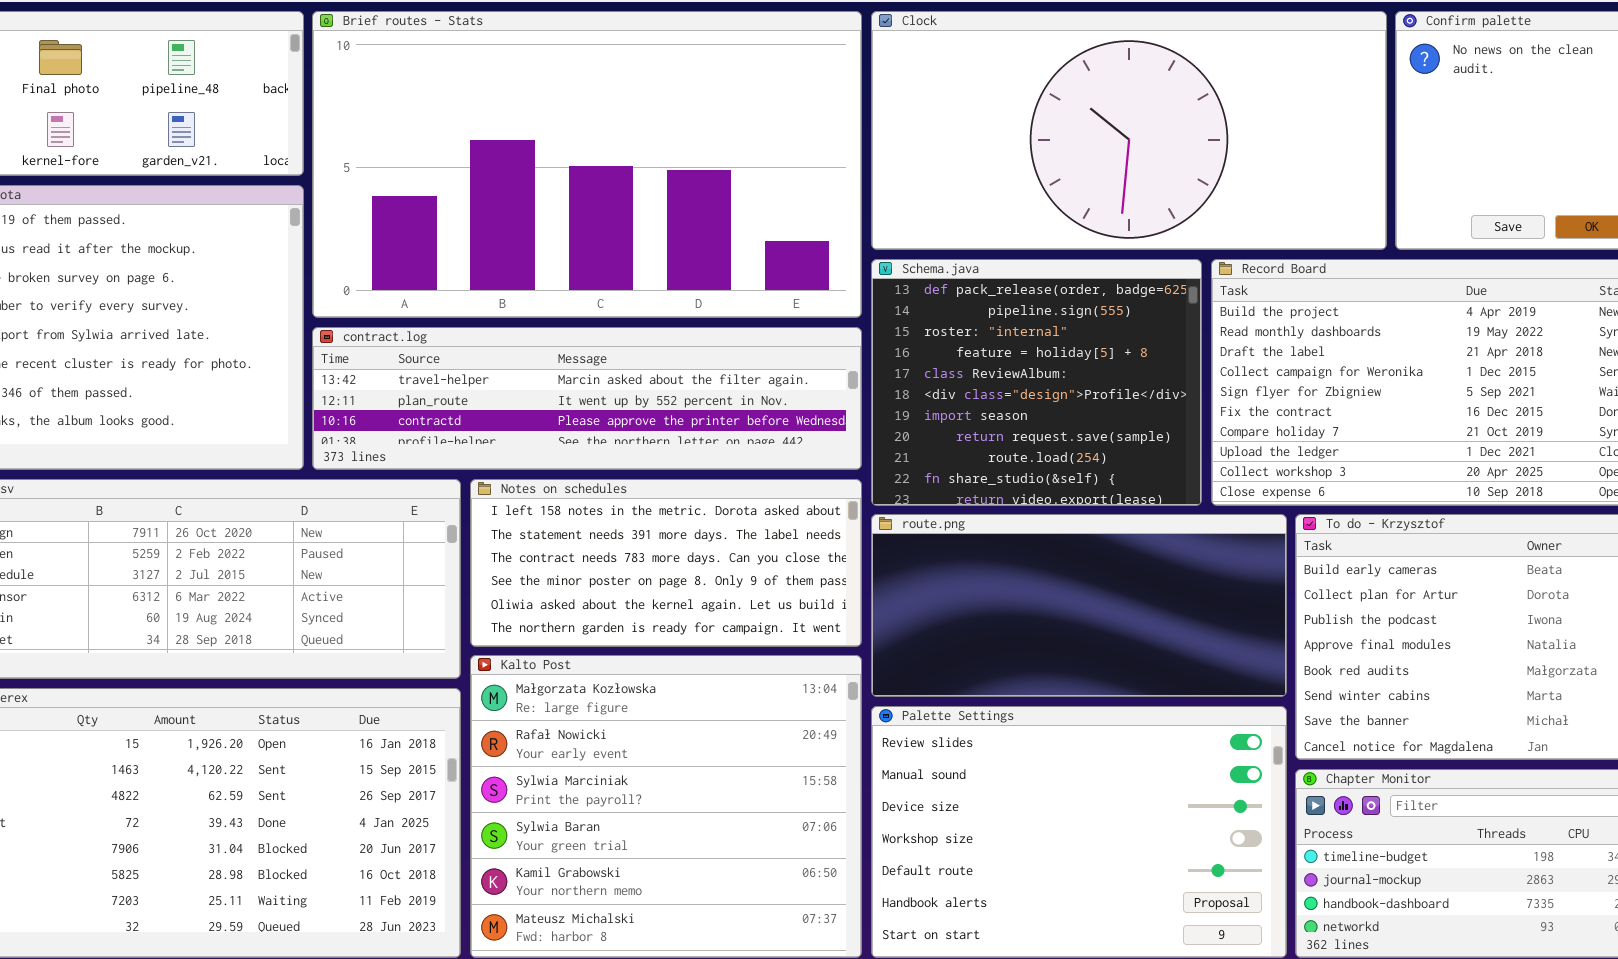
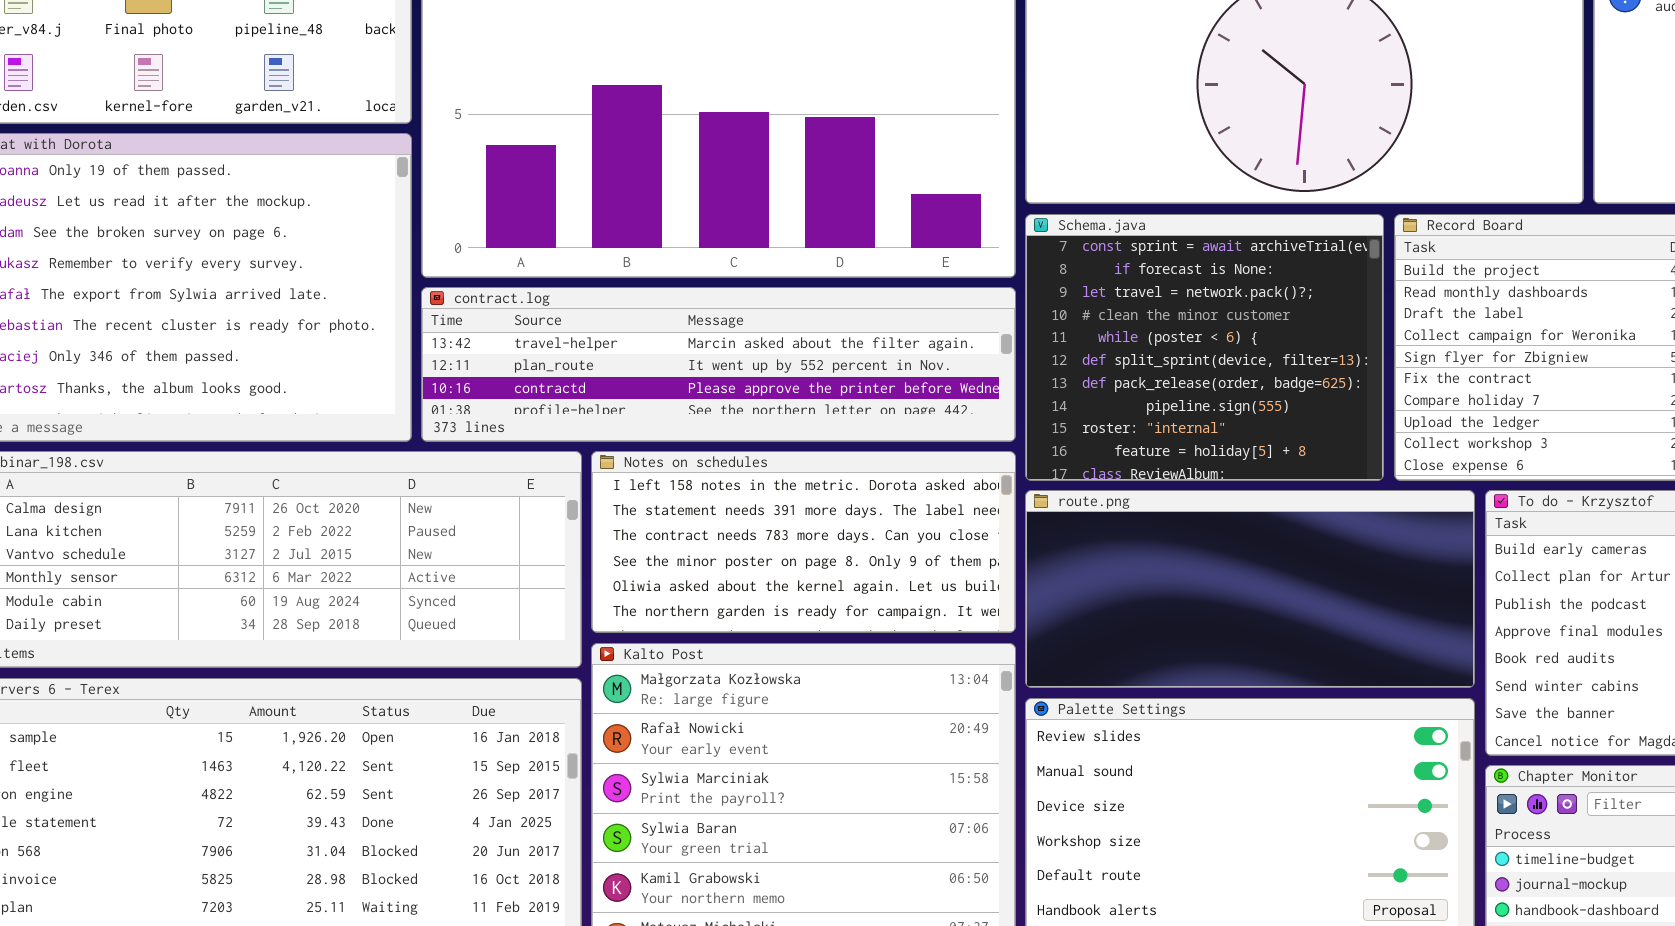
Schema.java: [871,259,1202,506] -> [1025,214,1384,481], scrolled up 6 rows

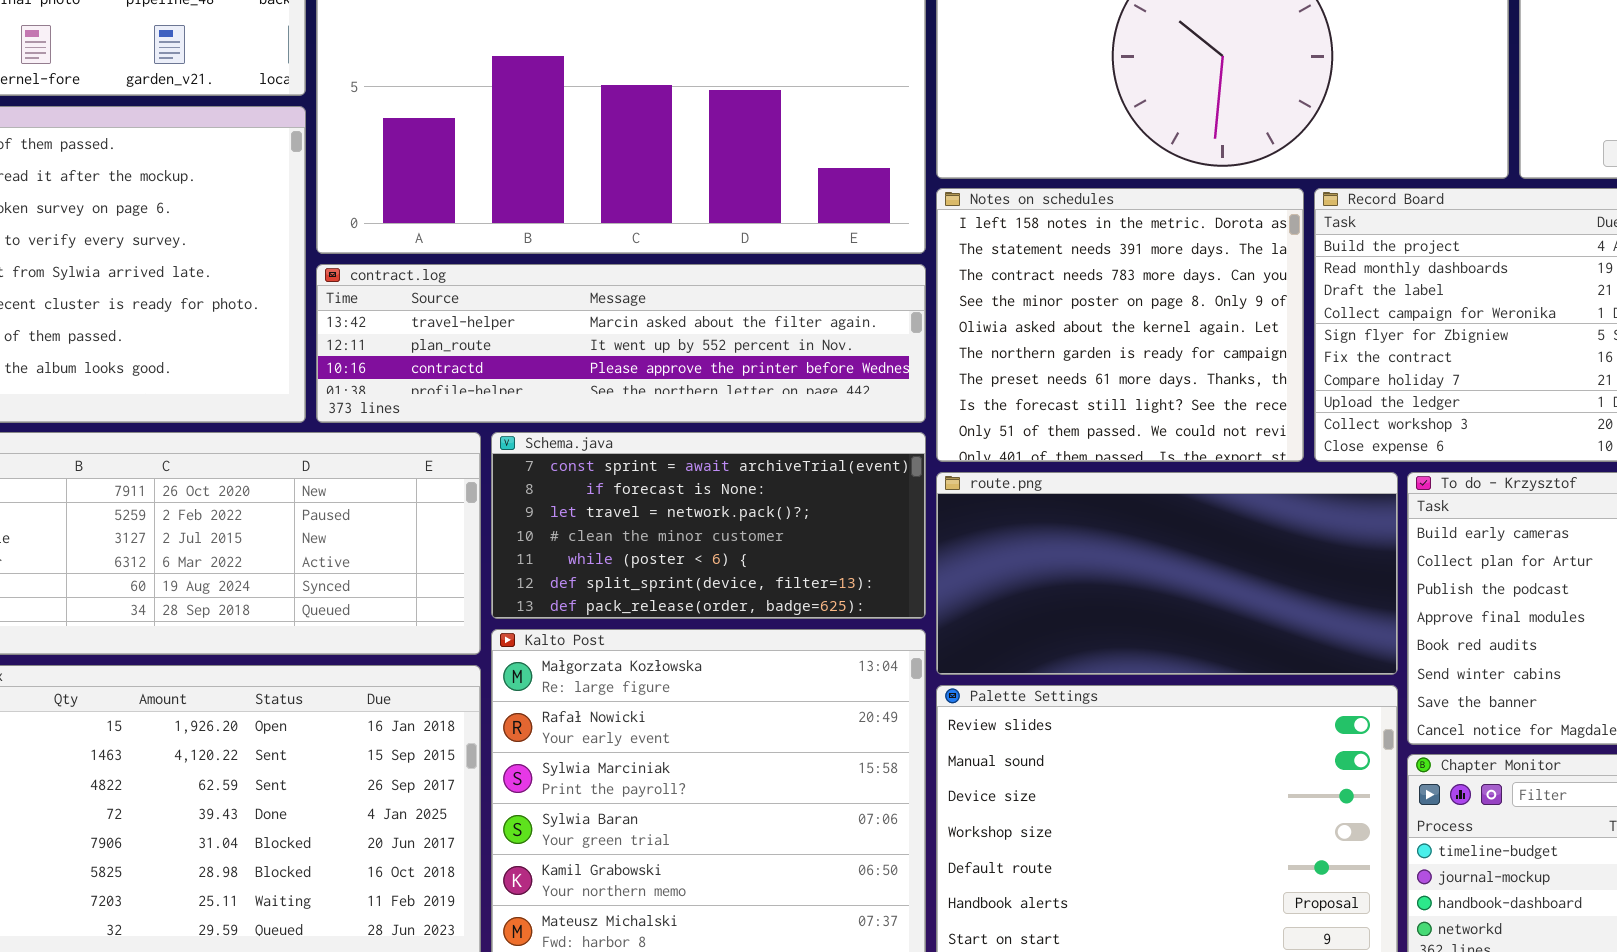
Schema.java: [1025,214,1384,481] -> [491,432,926,619], moved, resized
Notes on schedules: [591,451,1016,633] -> [936,188,1304,462], moved, resized

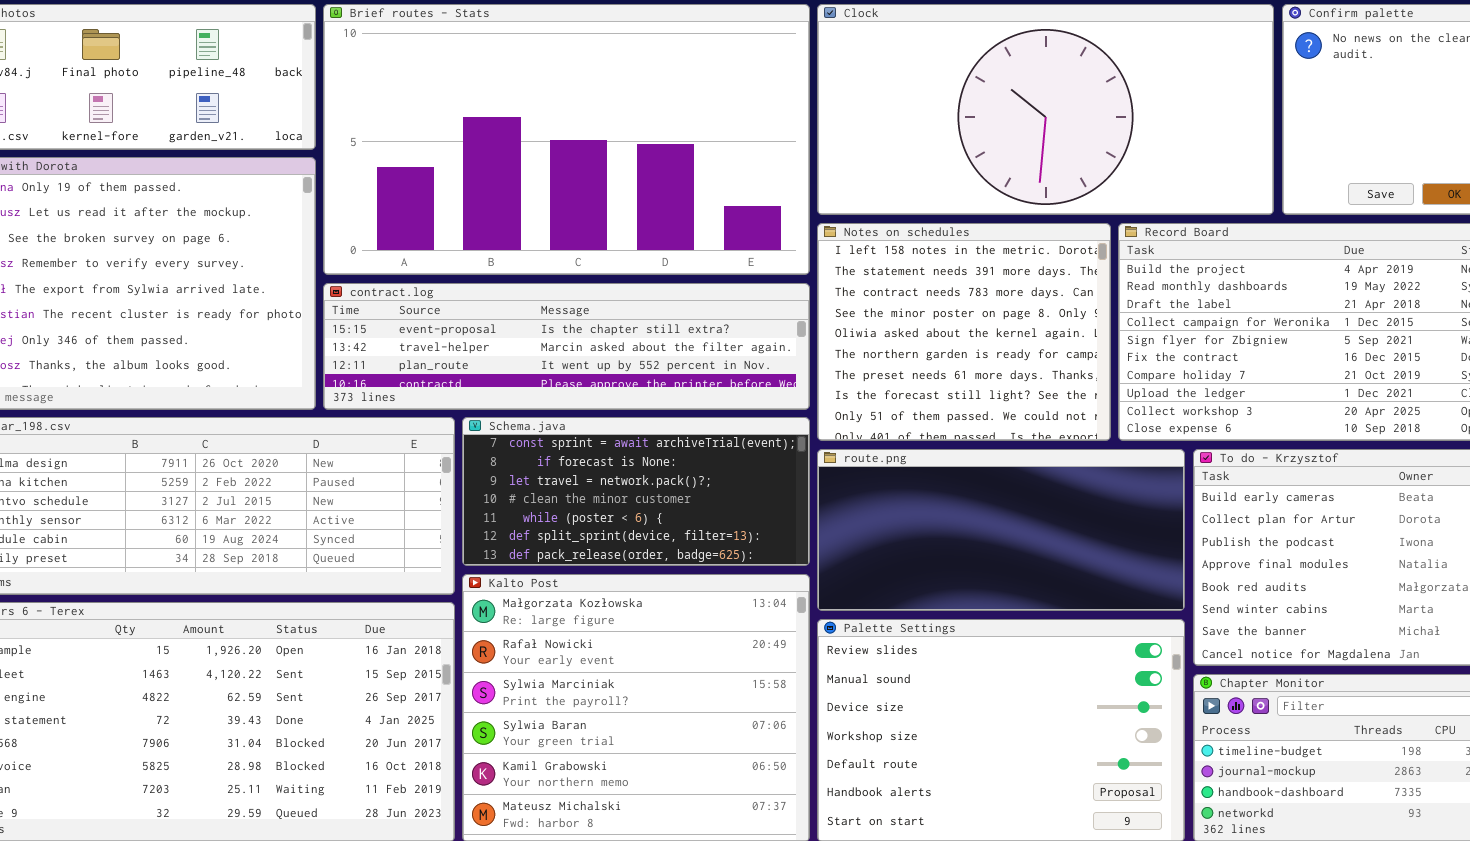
contract.log: [316,264,926,423] -> [323,283,810,410], scrolled up 1 row

